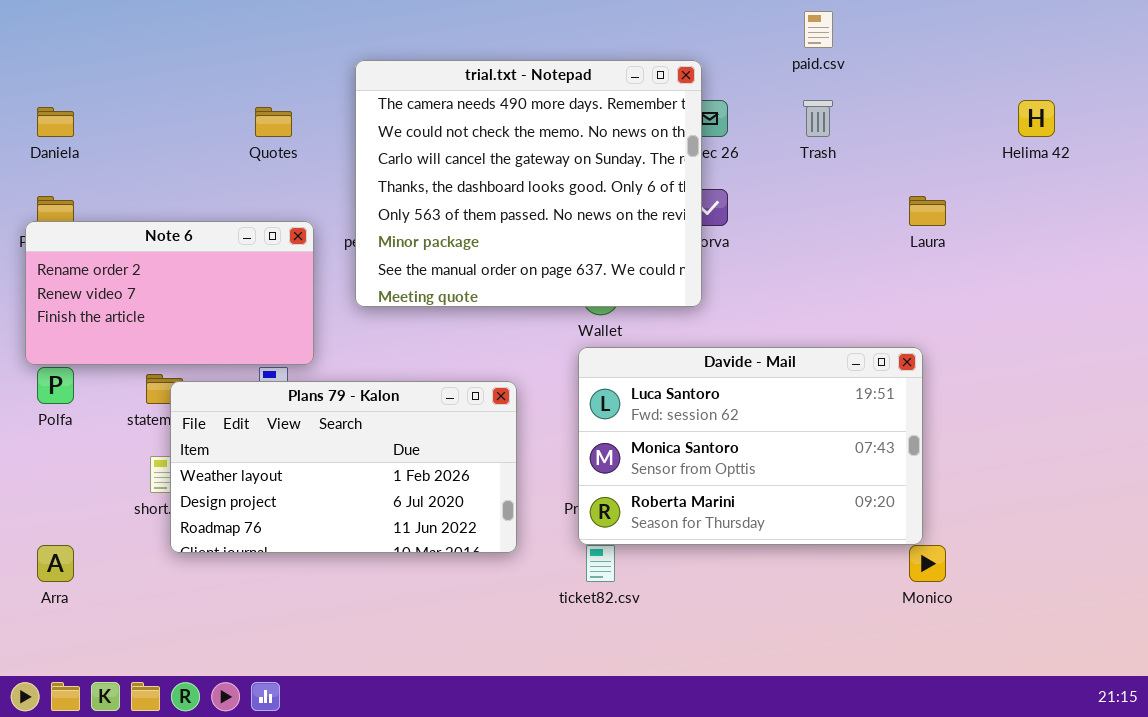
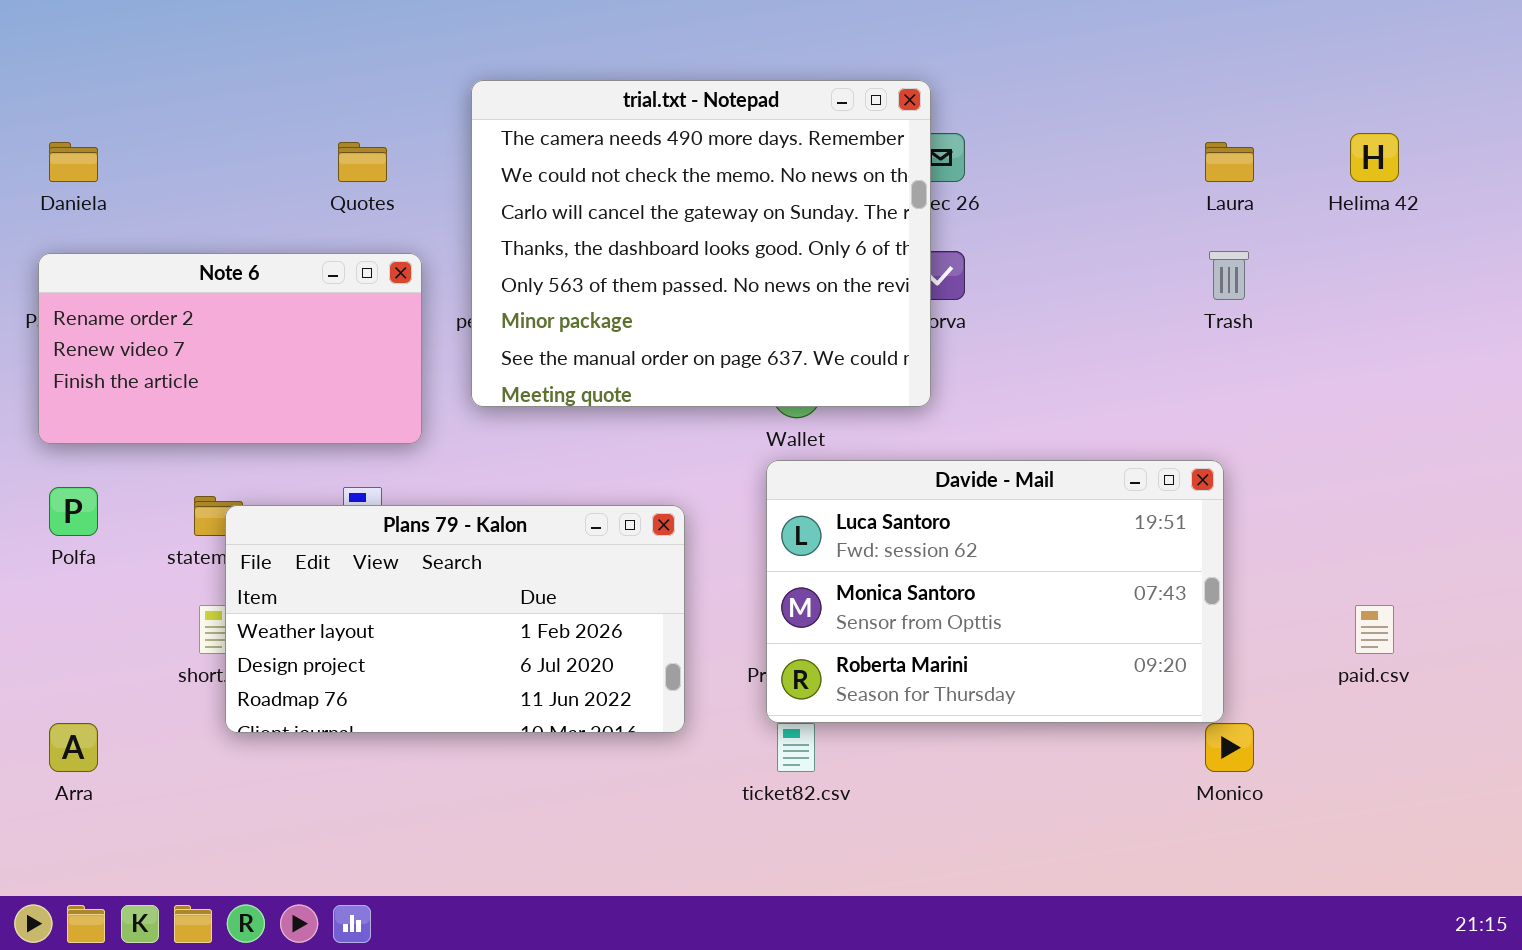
paid.csv: [804,11,833,48] -> [1355,605,1394,654], moved
Trash: [803,100,833,137] -> [1209,251,1249,300], moved
Laura: [909,196,946,226] -> [1205,142,1254,182], moved
Note 6: [25,221,314,365] -> [38,253,422,444], moved

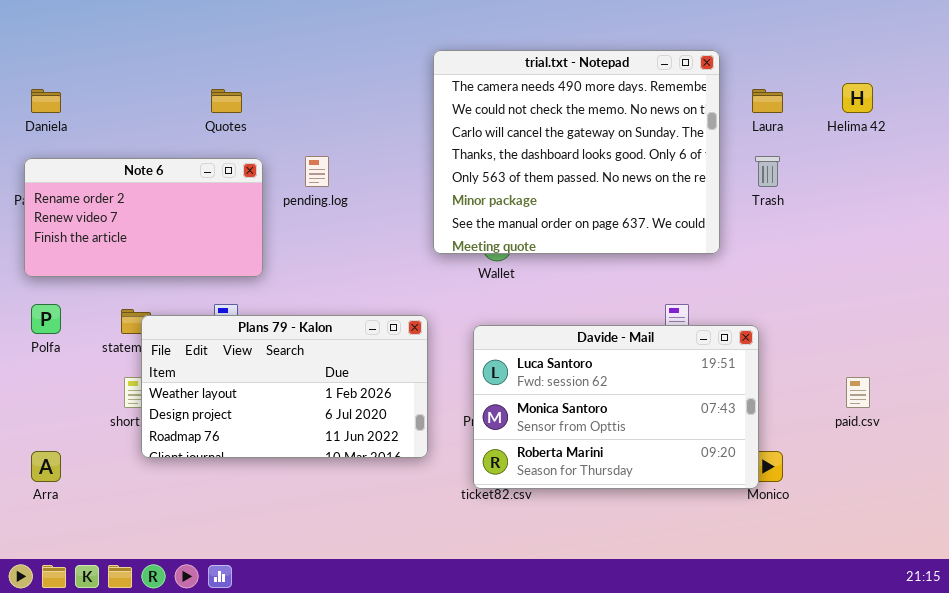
trial.txt - Notepad: [471,80,931,407] -> [433,50,720,254], moved
Davide - Mail: [766,460,1224,723] -> [473,325,759,489], moved

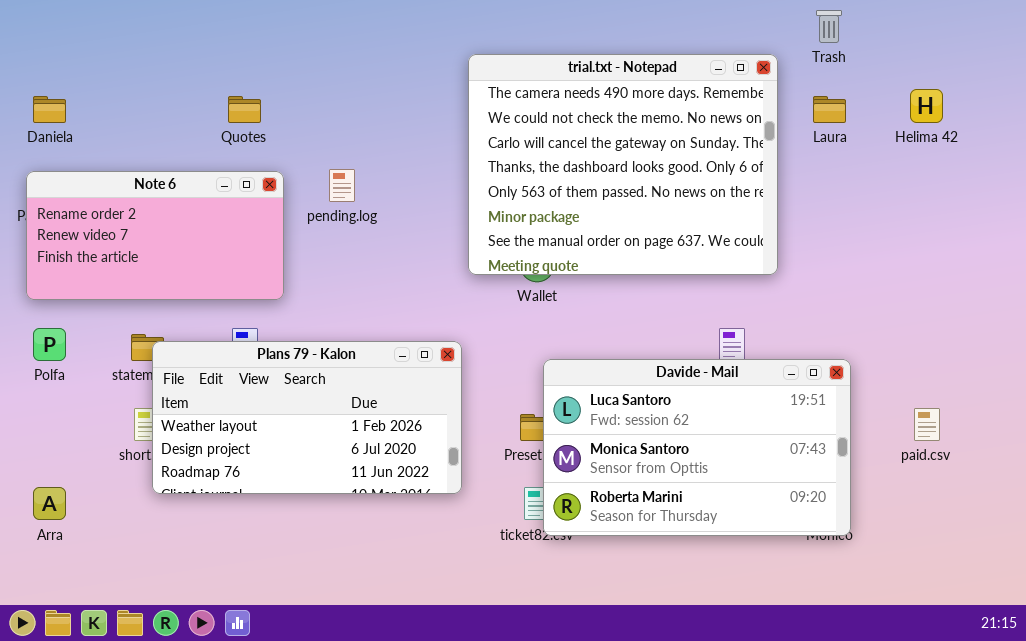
Trash: [755,156,780,187] -> [816,10,842,43], moved
Davide - Mail: [473,325,759,489] -> [543,359,851,536], moved

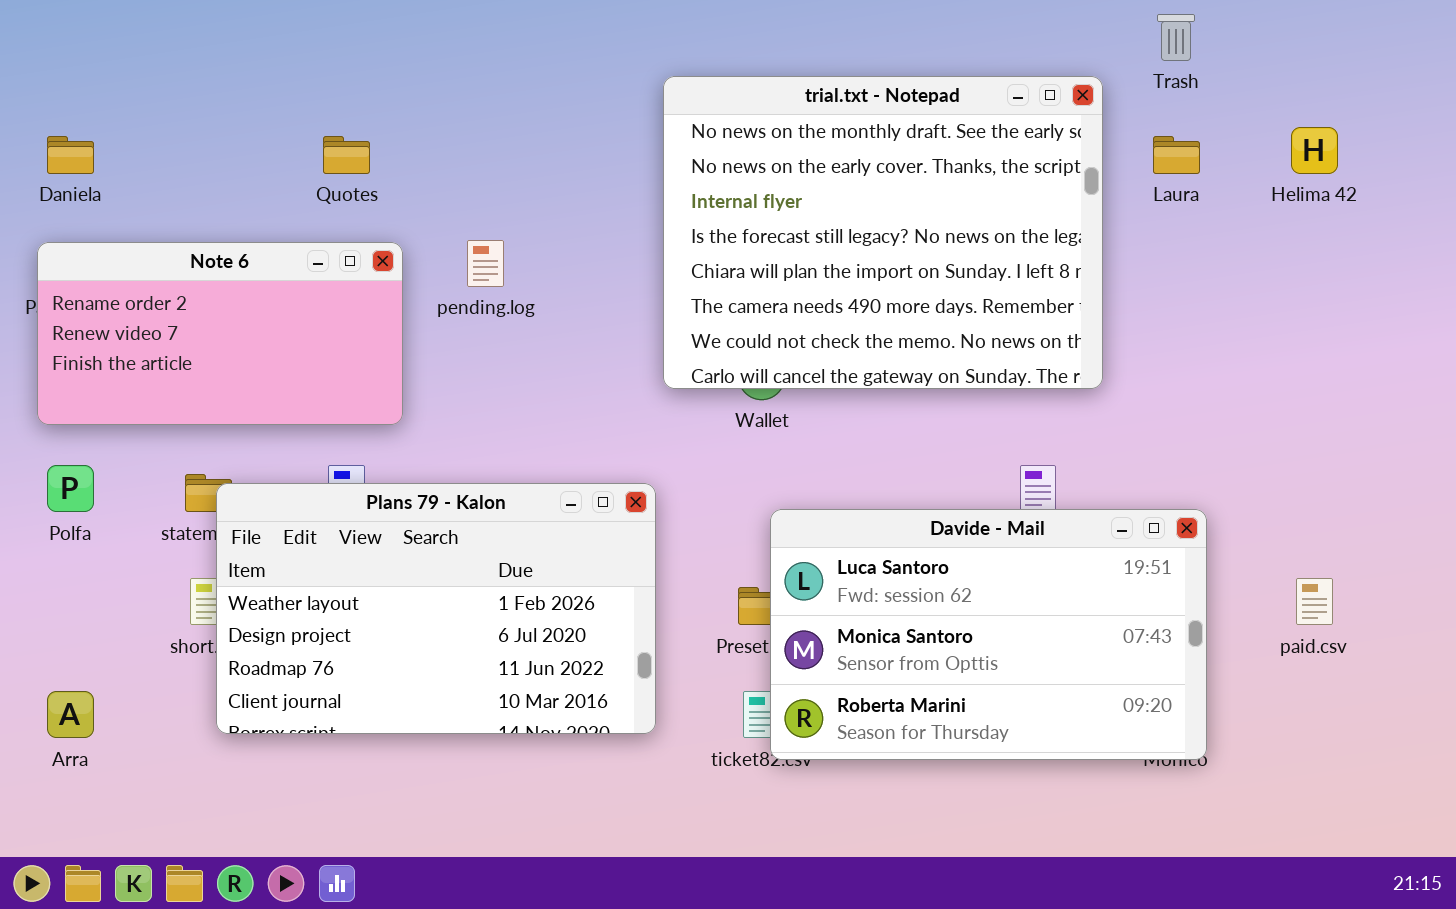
trial.txt - Notepad: [468,54,778,275] -> [663,76,1103,389], scrolled up 5 rows
Plans 79 - Kalon: [152,341,462,494] -> [216,483,656,734], resized

